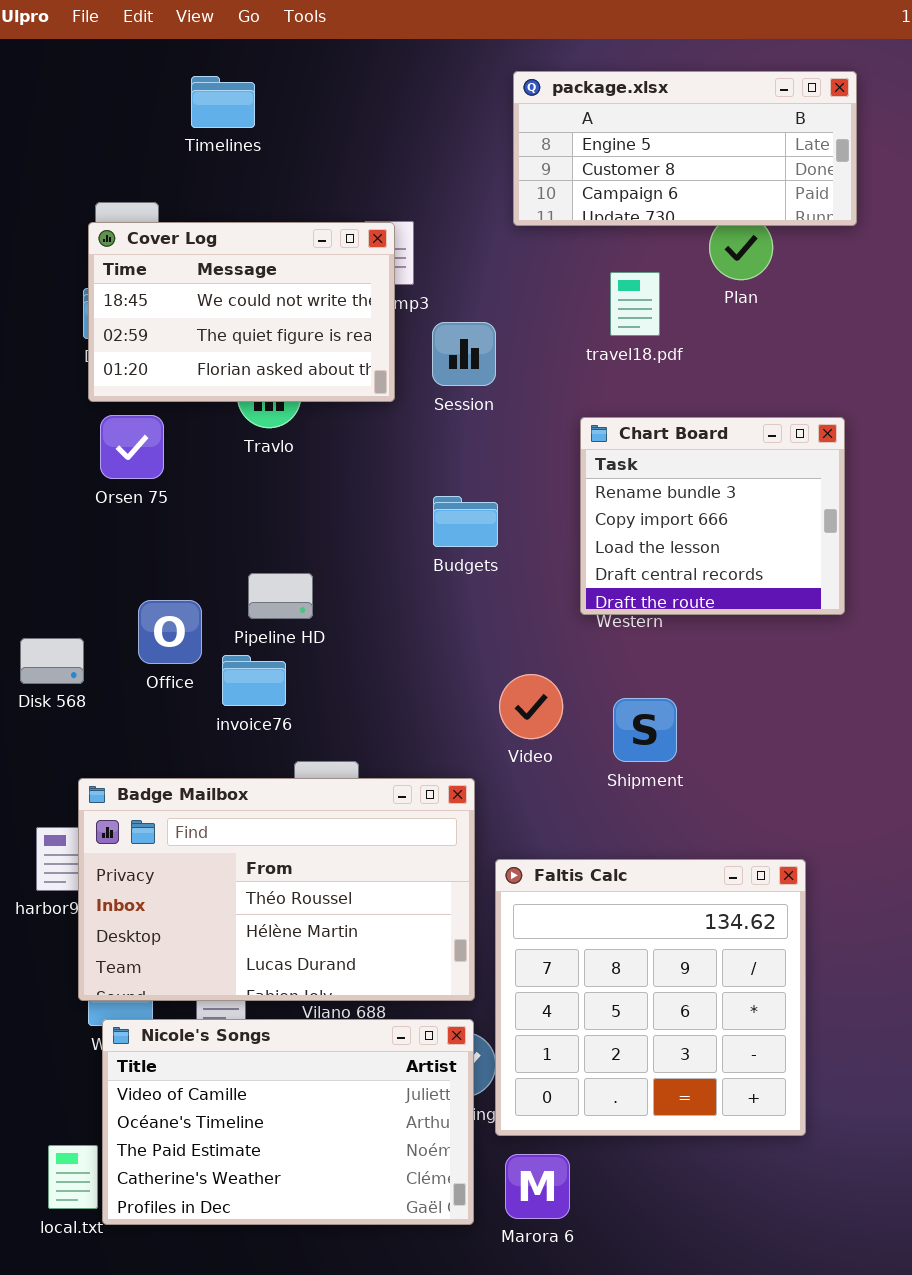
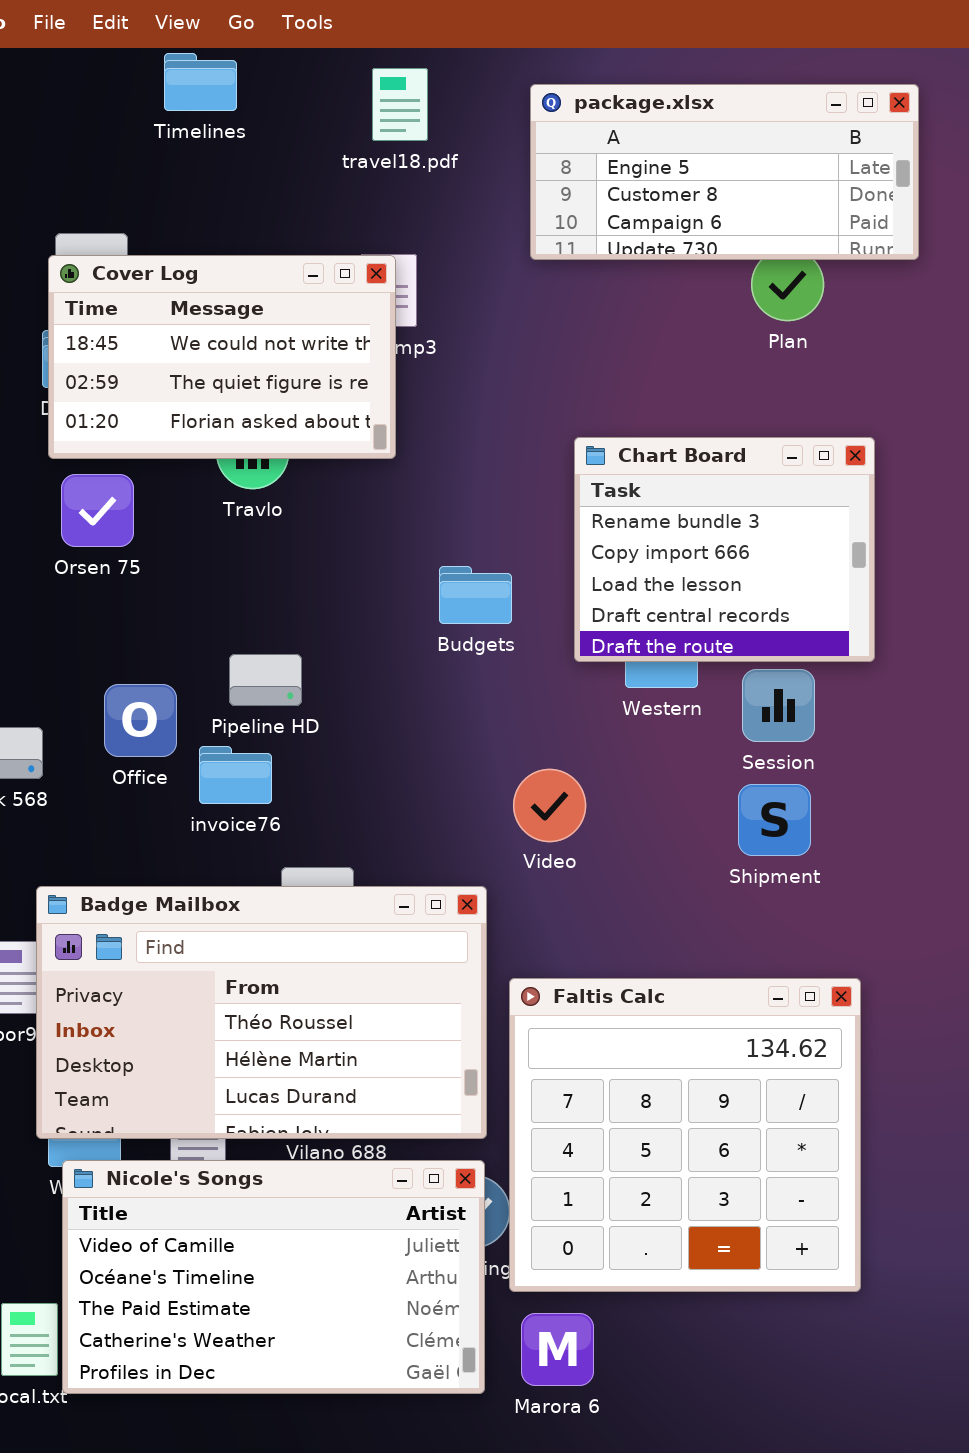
Timelines: [191,76,255,128] -> [164,53,237,111], moved
travel18.pdf: [610,272,660,336] -> [372,68,428,141], moved
Session: [432,322,496,386] -> [742,669,815,742], moved
Chart Board: [580,417,845,615] -> [574,437,875,662], moved
Shipment: [613,698,677,762] -> [738,784,811,856], moved

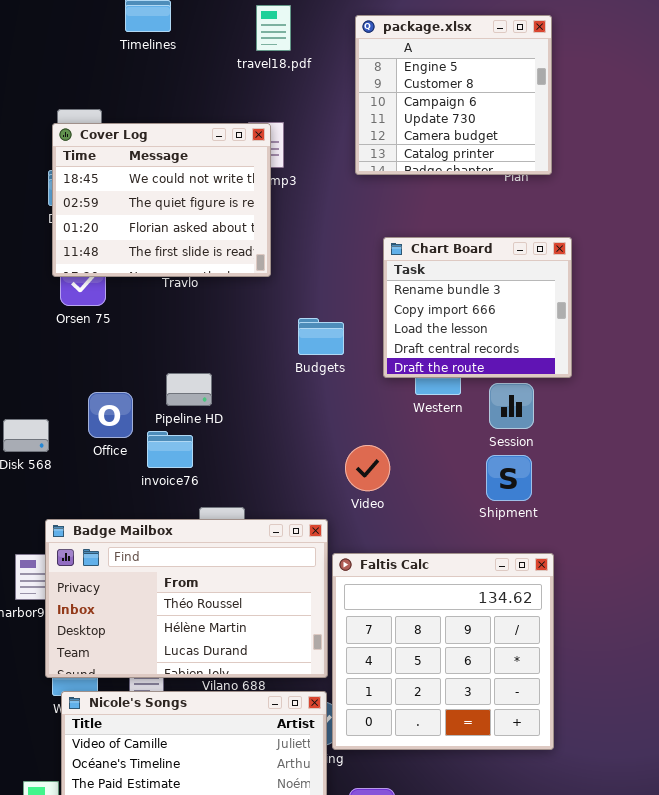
package.xlsx: [530,84,919,260] -> [355,15,552,175], resized
Cover Log: [48,255,396,459] -> [52,123,271,277], resized
Faltis Calc: [509,978,861,1292] -> [332,553,554,750], moved

